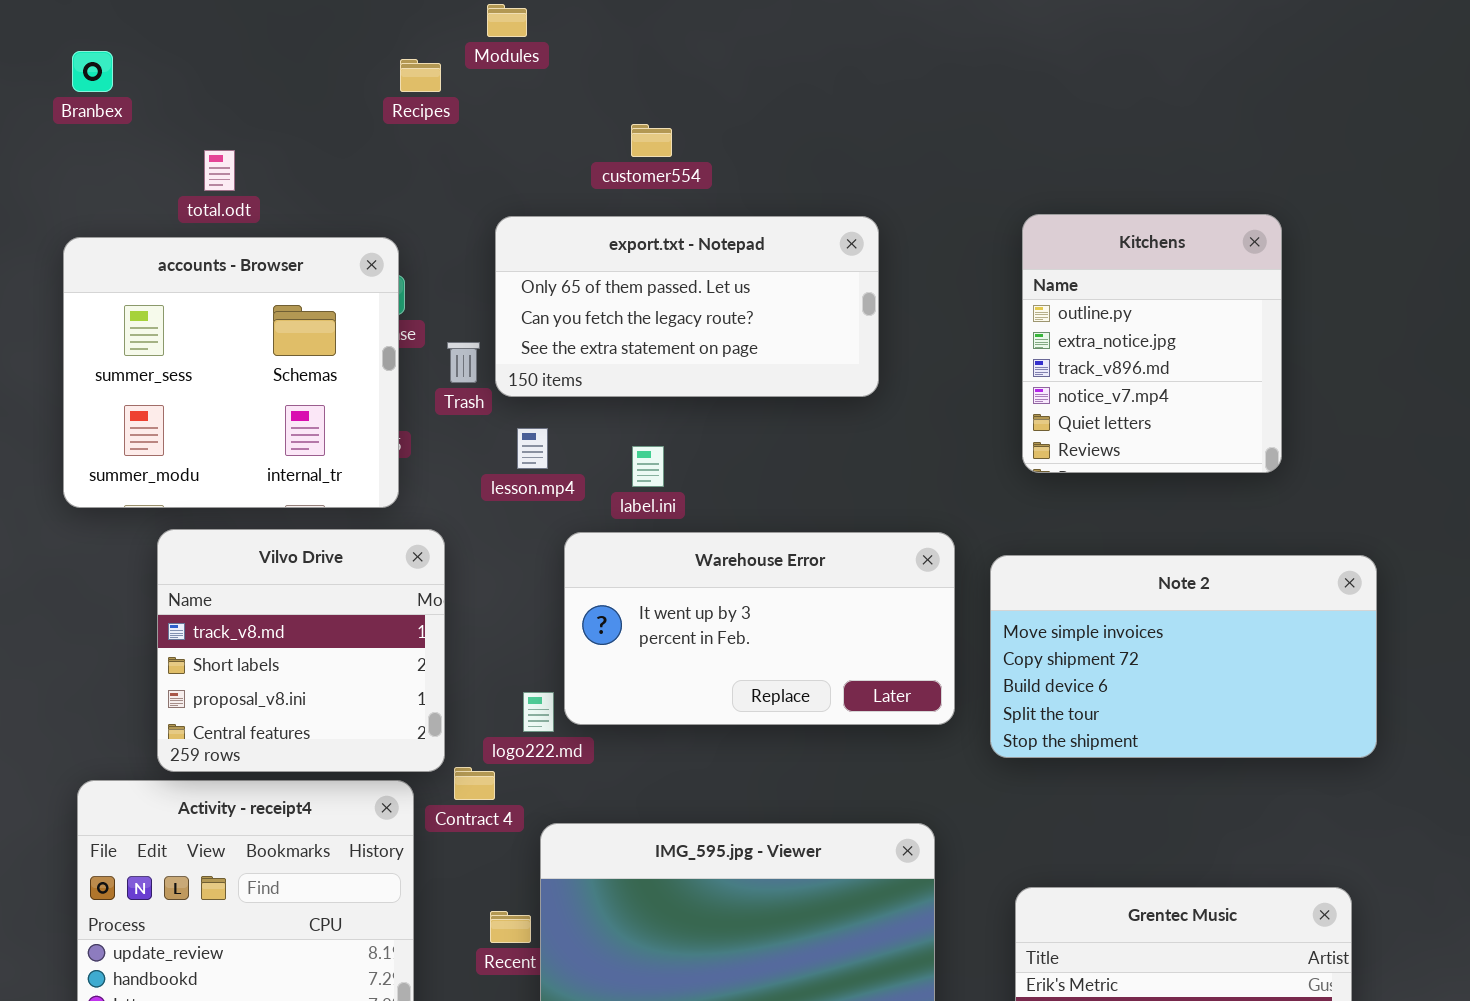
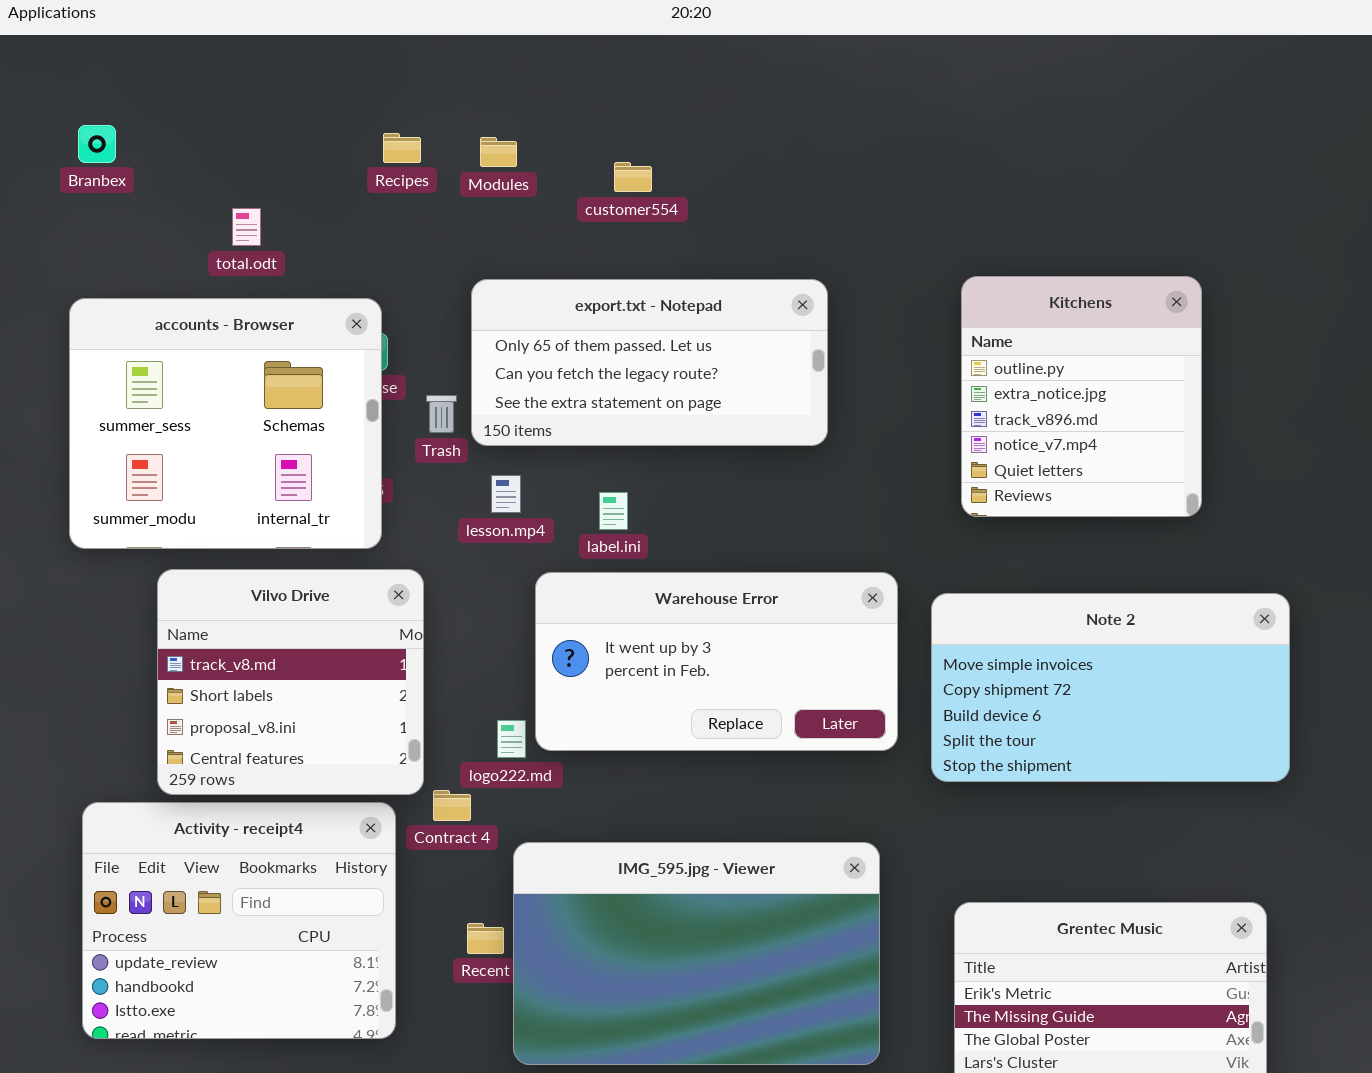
Modules: [487,4,527,37] -> [480,137,517,167], moved
customer554: [631,124,672,157] -> [614,162,652,192], moved
total.odt: [204,150,235,191] -> [232,208,261,246], moved

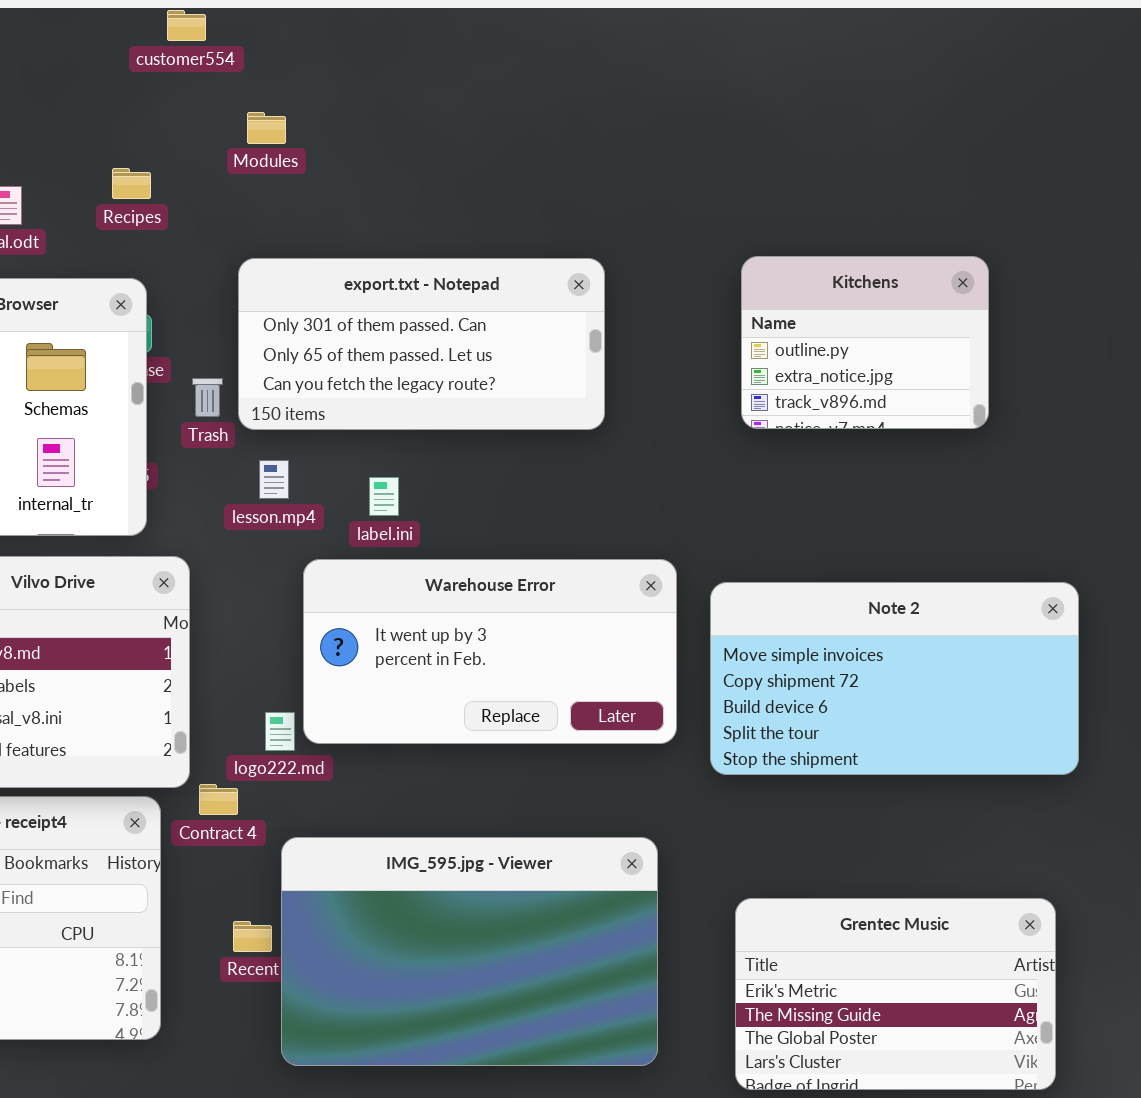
Recipes: [383,133,421,163] -> [112,168,151,199], moved
customer554: [614,162,652,192] -> [167,10,206,41], moved
Kitchens: [961,276,1202,517] -> [741,256,989,429], resized
export.txt - Notepad: [471,279,828,446] -> [238,258,605,430], scrolled up 1 row

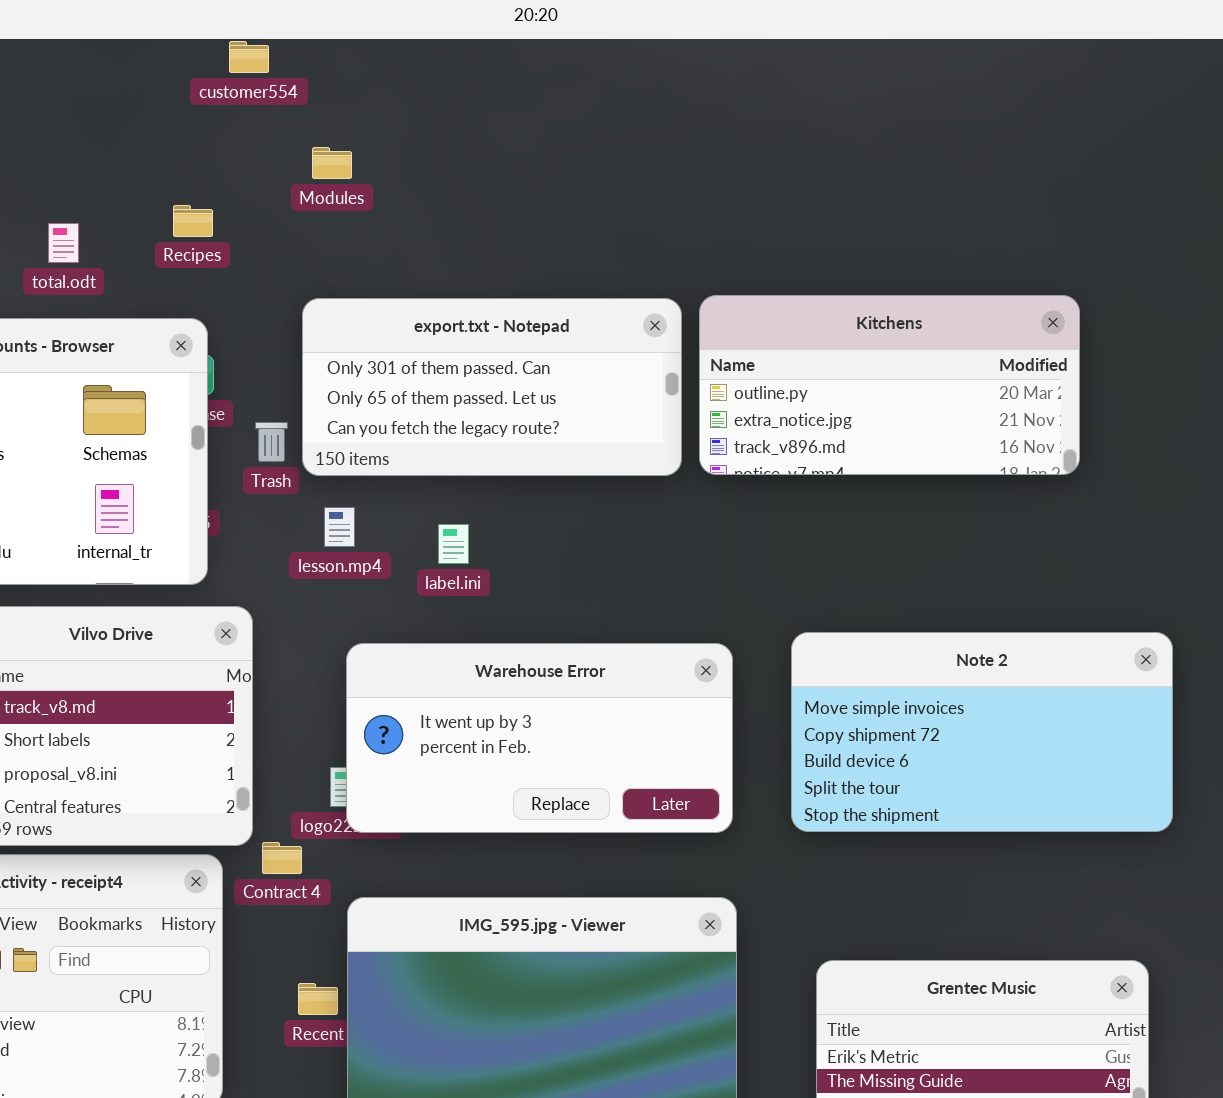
Kitchens: [741,256,989,429] -> [699,295,1080,475], resized
Warehouse Error: [303,559,677,744] -> [346,643,733,833], moved

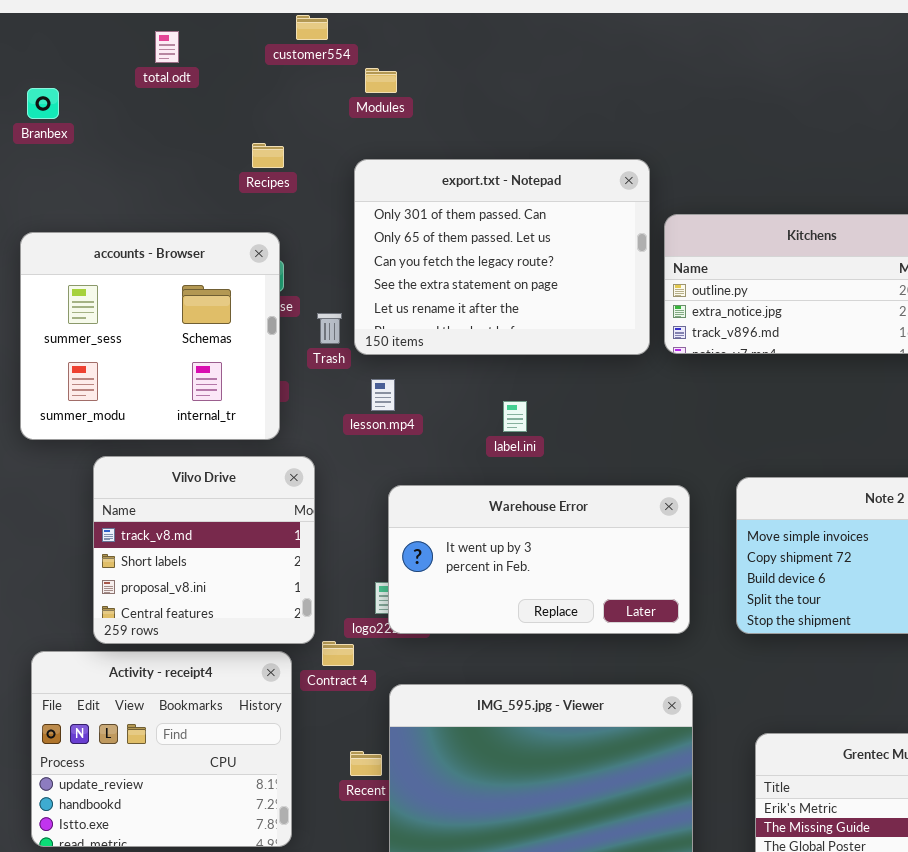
Modules: [312,147,352,179] -> [365,68,397,93], moved
total.odt: [48,223,79,263] -> [155,31,179,63], moved
export.txt - Notepad: [302,298,682,476] -> [354,159,650,355], resized
label.ini: [438,524,469,564] -> [503,401,527,432], moved

